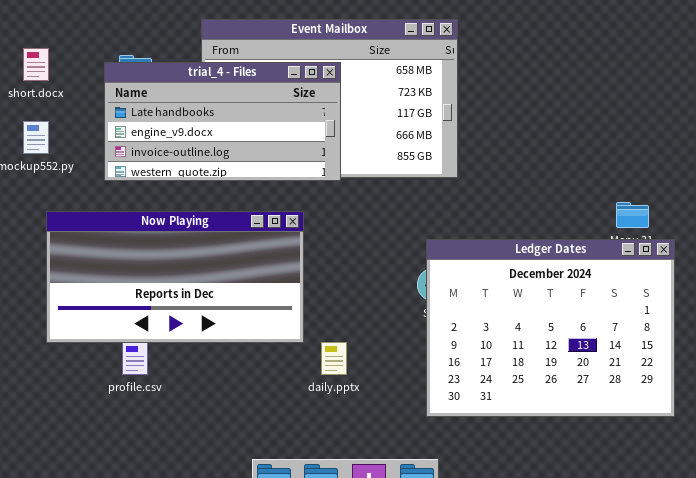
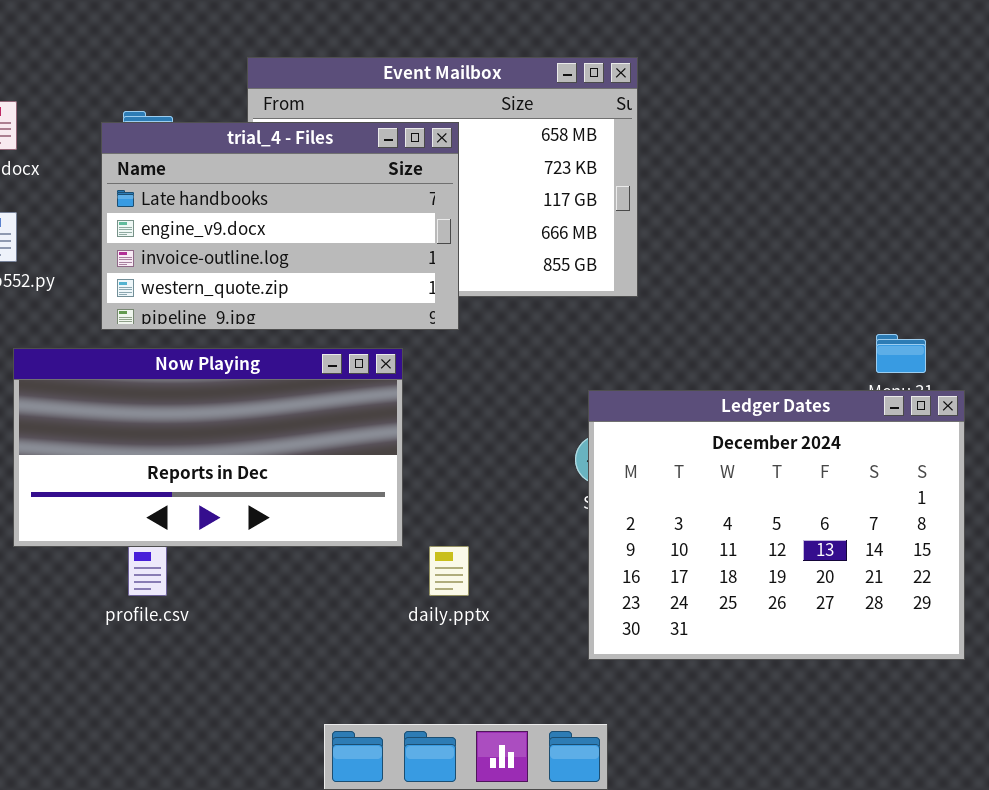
trial_4 - Files: [104,62,341,181] -> [101,122,459,330], resized

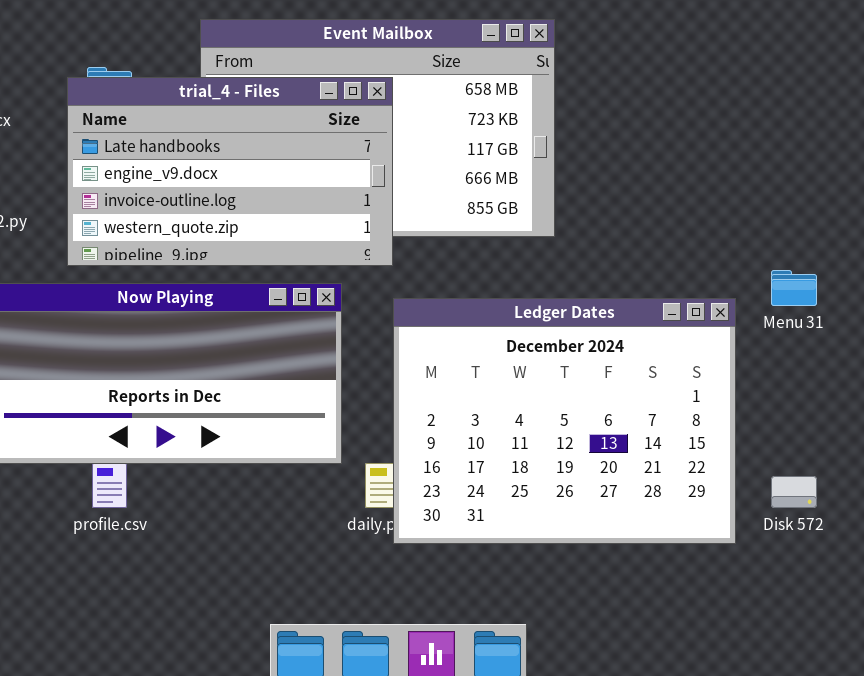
Ledger Dates: [588,390,965,660] -> [393,298,736,544], moved

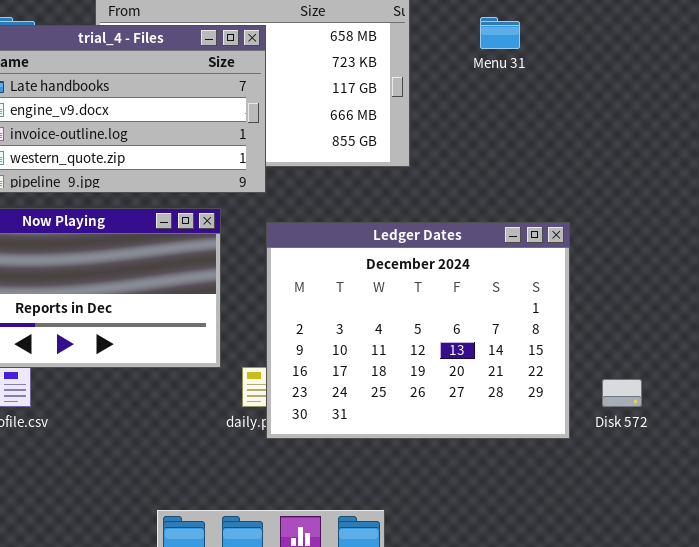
Menu 31: [771,270,817,306] -> [480,17,520,49], moved

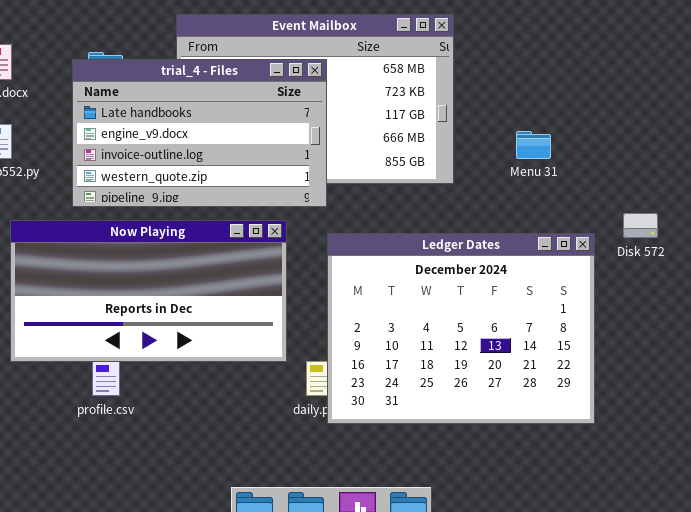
Menu 31: [480,17,520,49] -> [516,131,551,159], moved
Disk 572: [602,379,642,407] -> [623,213,658,238], moved

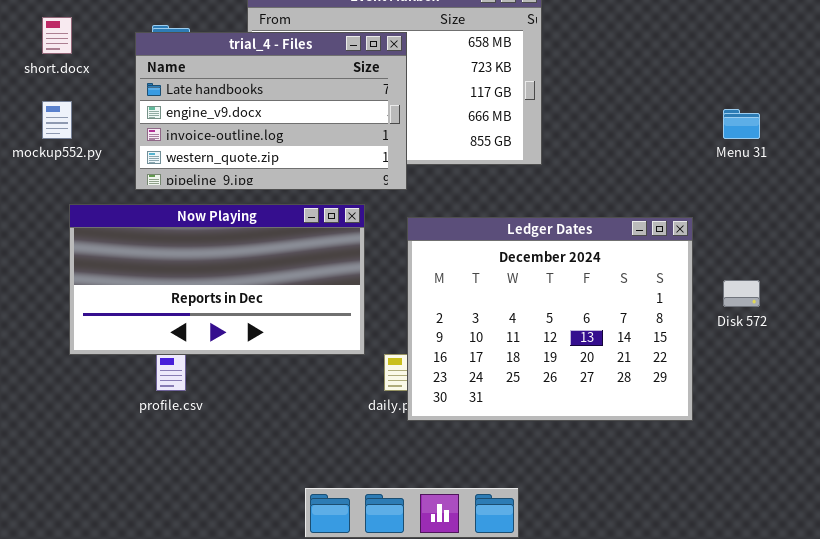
Menu 31: [516,131,551,159] -> [723,109,760,139], moved
Disk 572: [623,213,658,238] -> [723,280,760,307], moved

